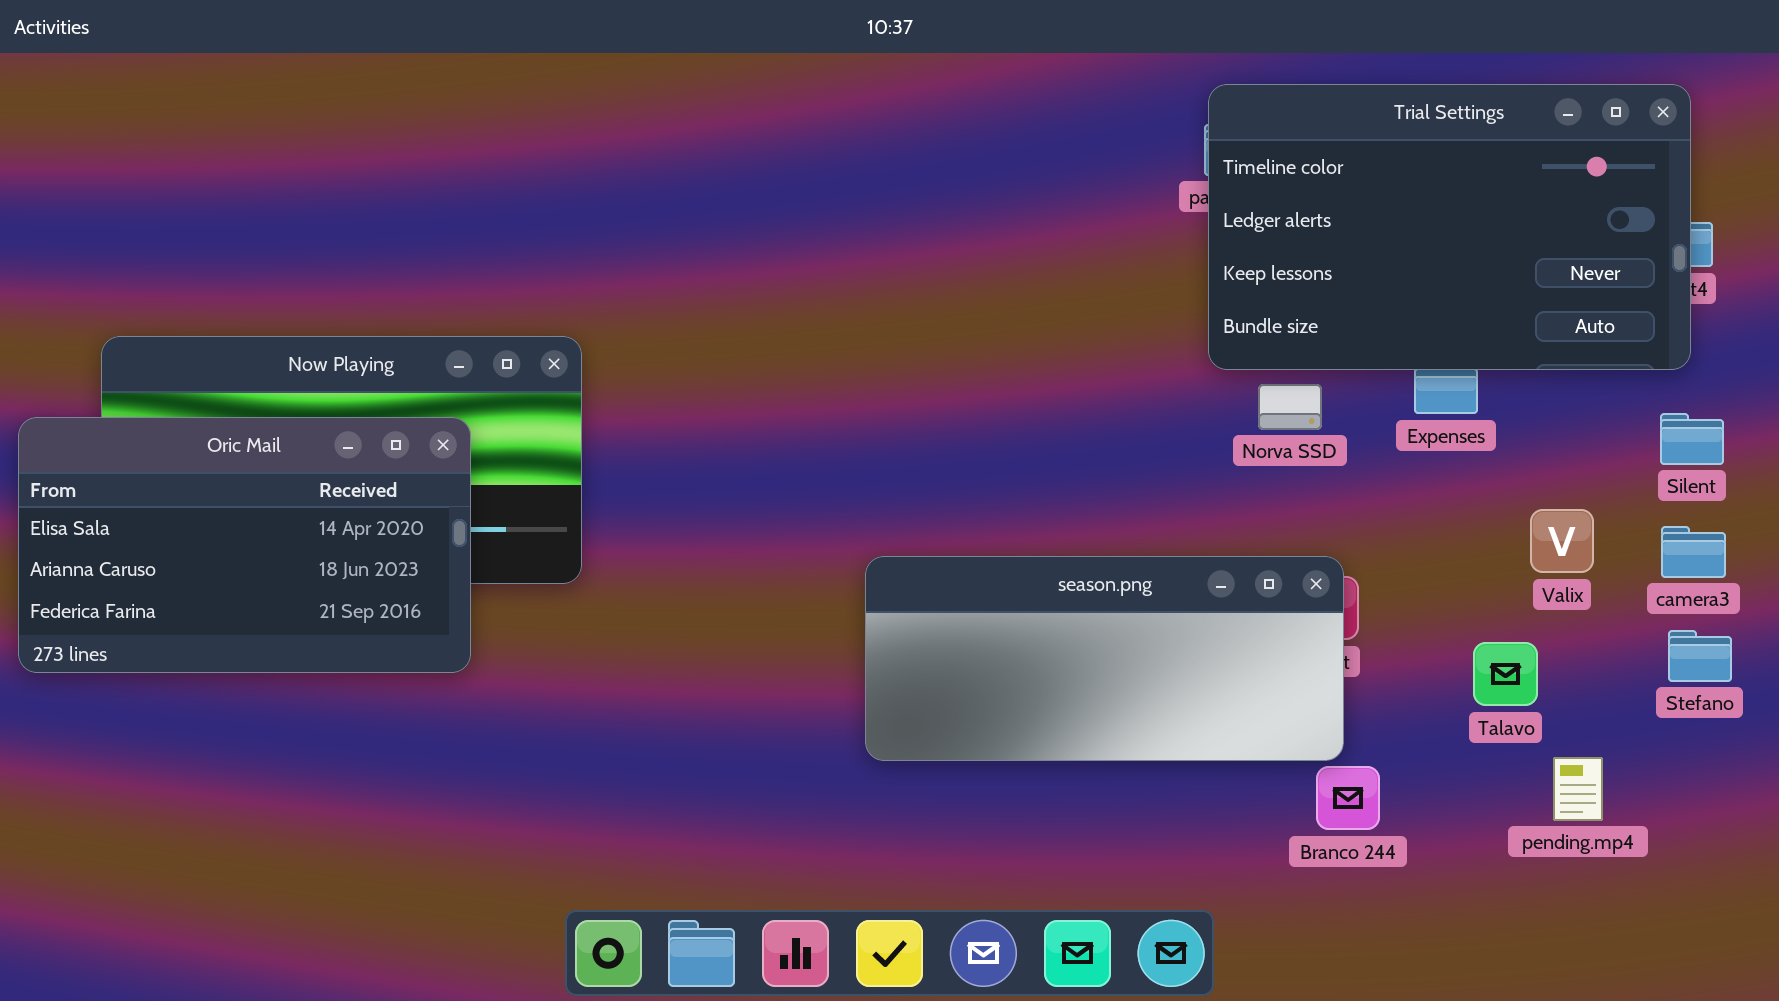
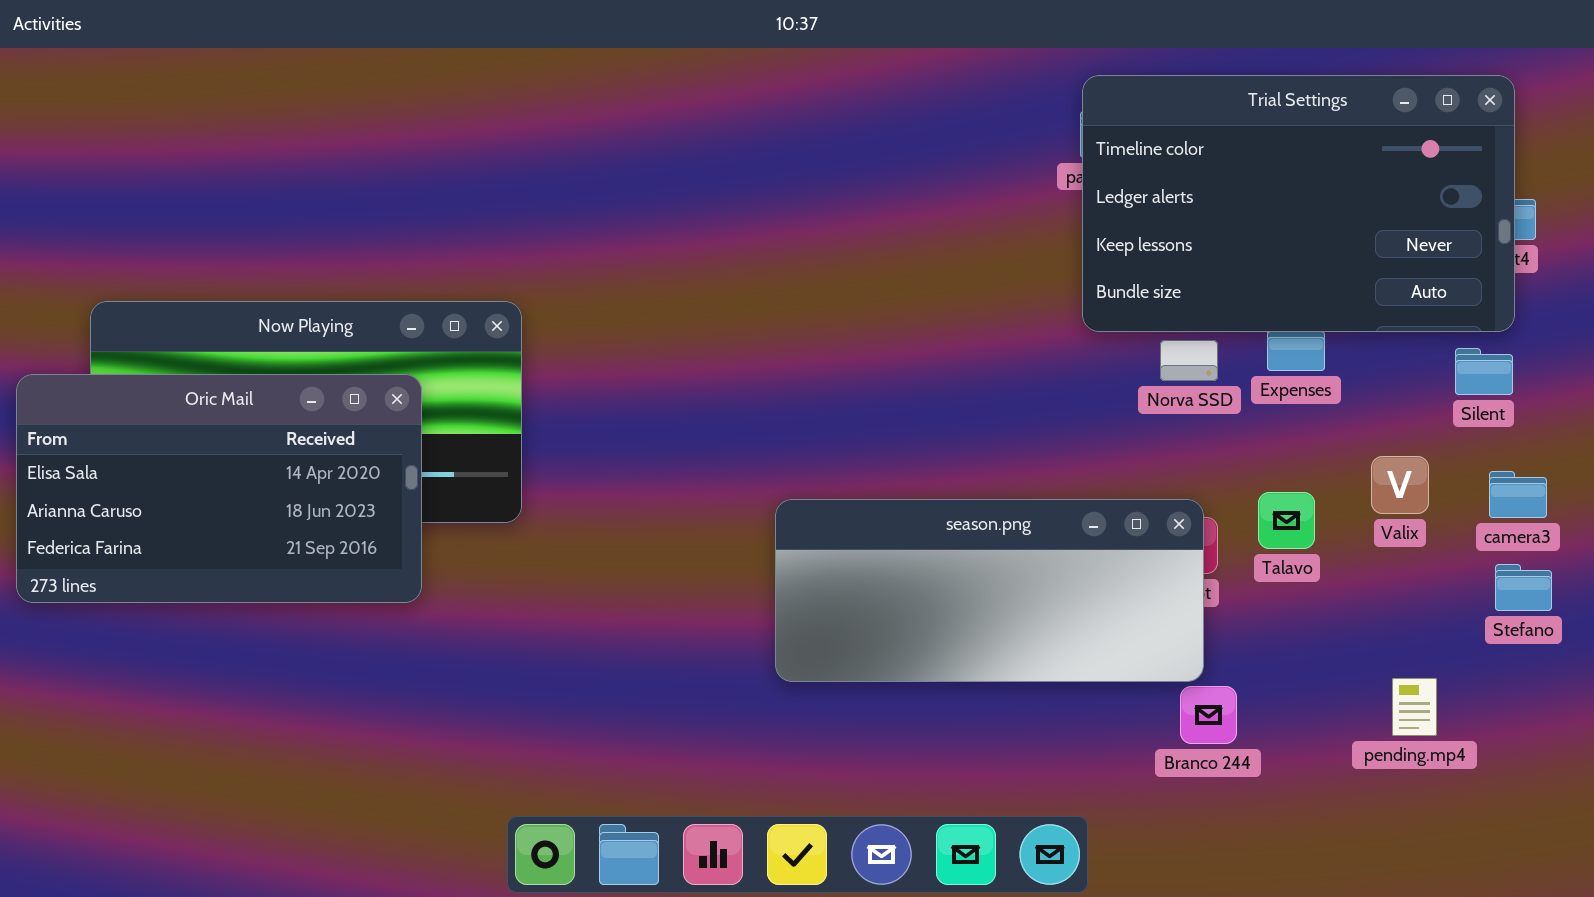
Norva SSD: [1258,384,1322,430] -> [1160,340,1218,381], moved
Silent: [1660,413,1724,465] -> [1455,348,1513,395], moved
Talavo: [1473,642,1538,706] -> [1258,492,1315,549], moved

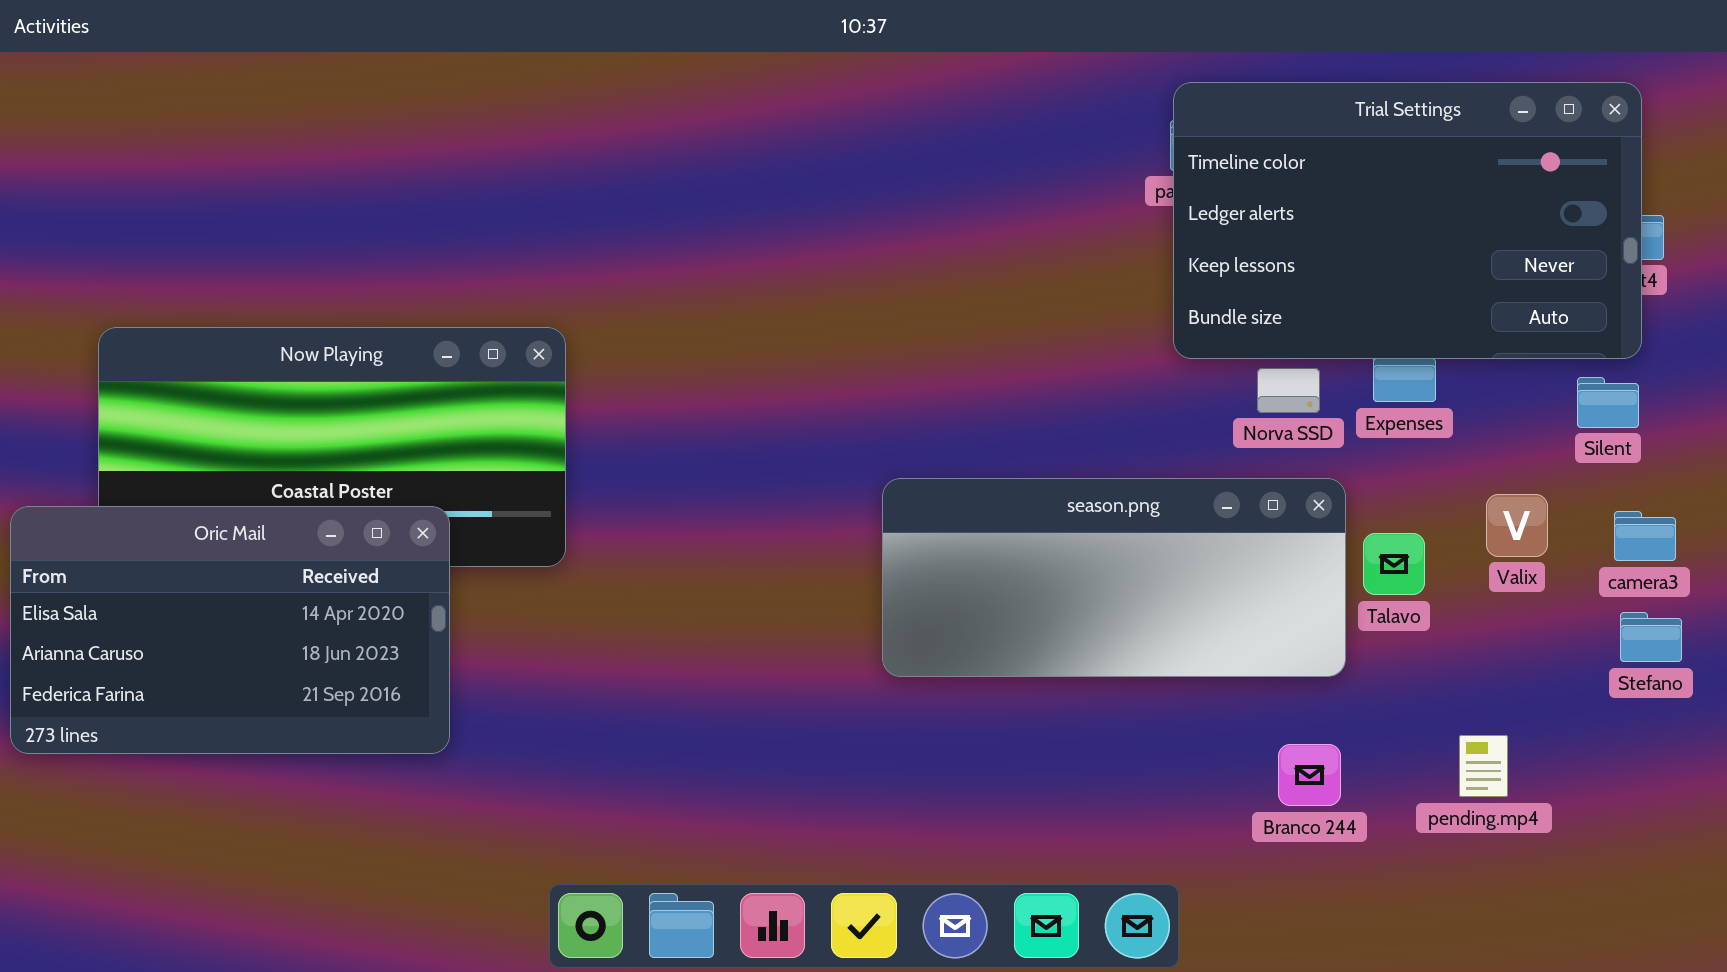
Oric Mail: [16,374,422,603] -> [10,506,450,754], moved
season.png: [775,499,1204,682] -> [882,478,1346,677], moved
pending.mp4: [1392,678,1437,736] -> [1459,735,1508,797], moved

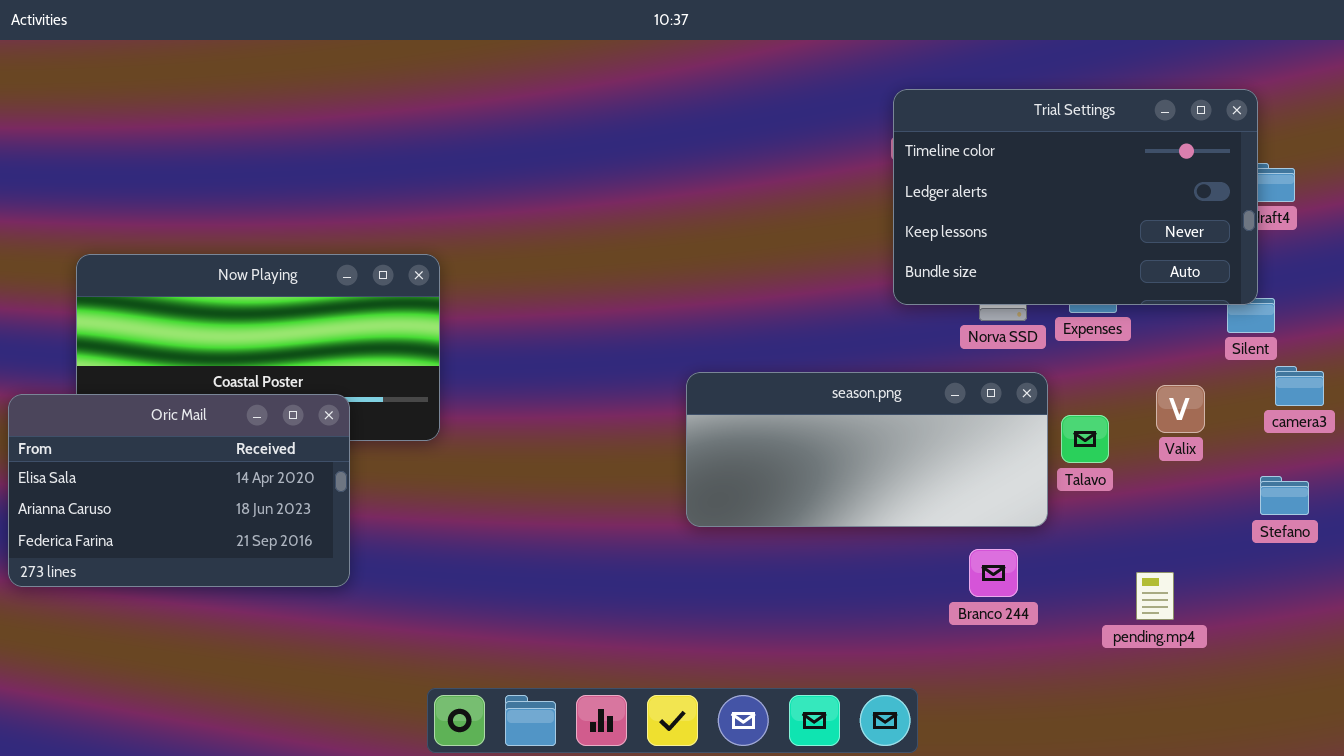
Trial Settings: [1173,82,1642,359] -> [893,89,1258,305], moved
camera3: [1614,511,1676,561] -> [1275,366,1324,406], moved
Branco 244: [1278,744,1341,806] -> [969,549,1018,597], moved

